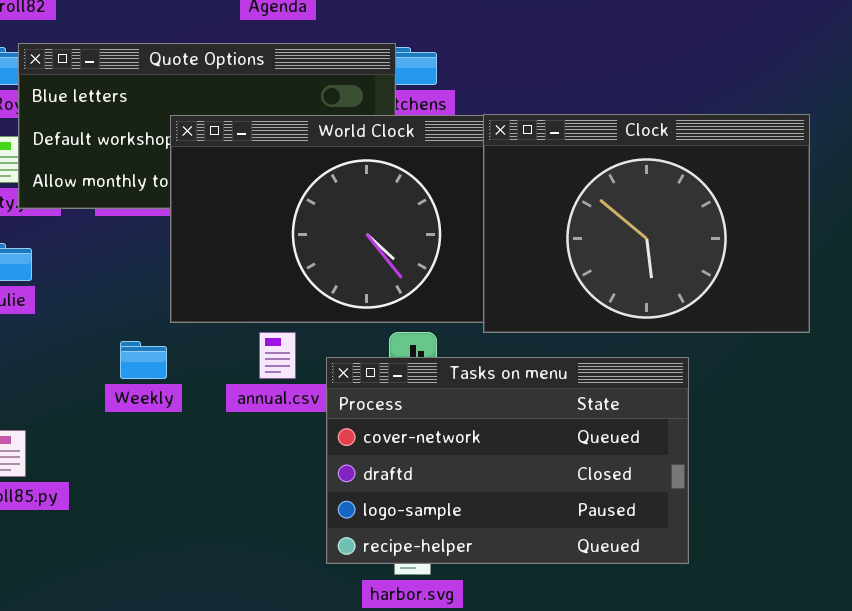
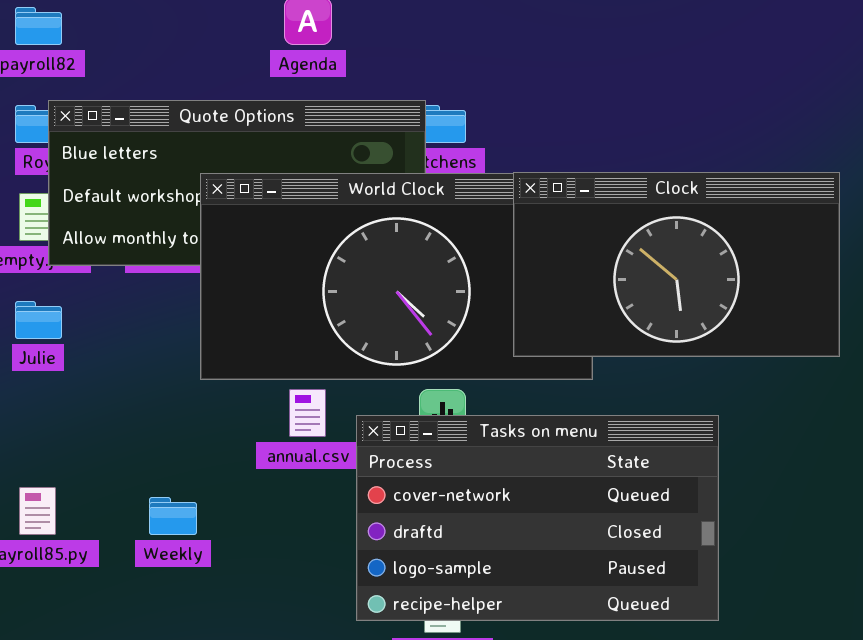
Clock: [483,114,810,333] -> [513,172,840,357], resized
Weekly: [120,341,167,379] -> [149,497,197,535], moved

